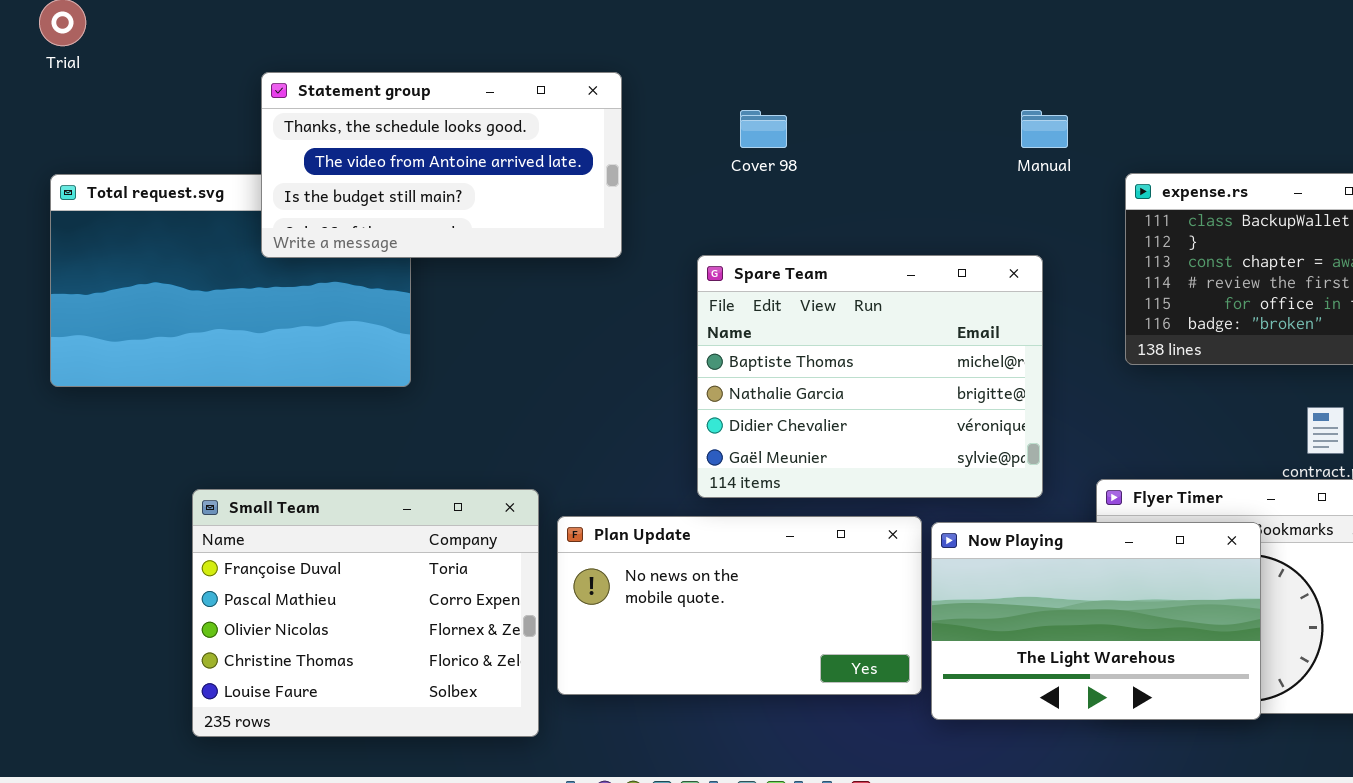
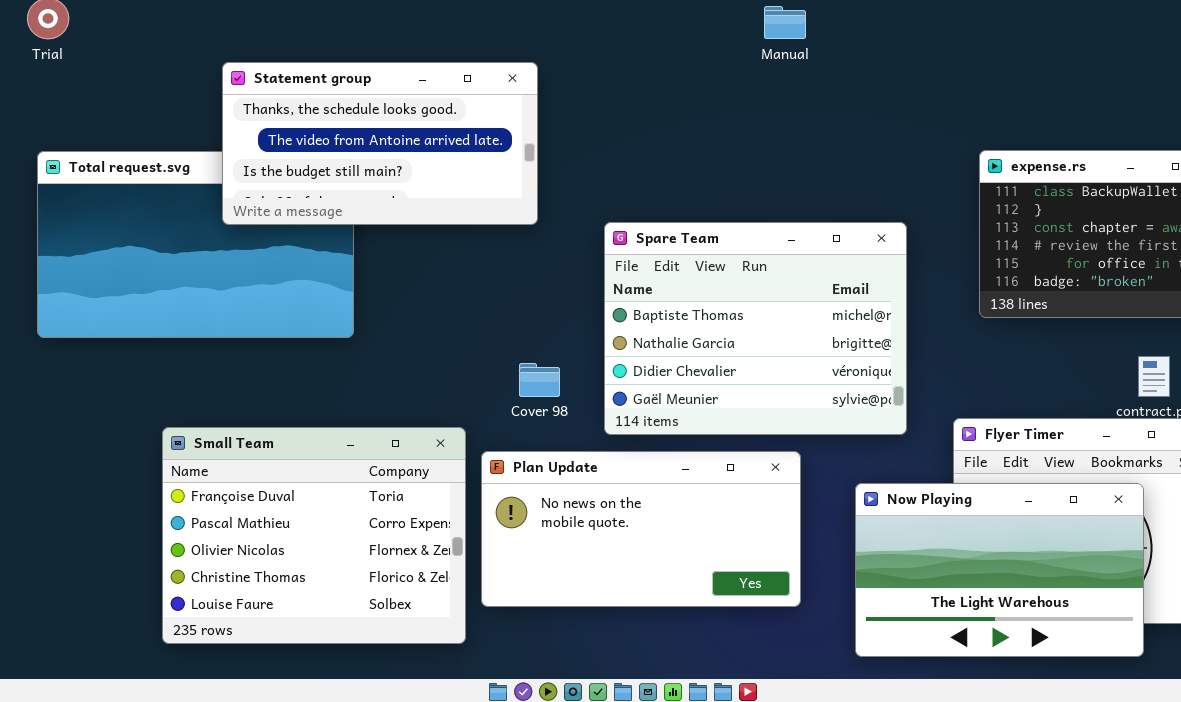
Cover 98: [740,110,787,148] -> [519,363,560,397], moved
Manual: [1021,110,1068,148] -> [764,6,806,39], moved
Now Playing: [931,522,1261,720] -> [855,483,1144,657], moved

